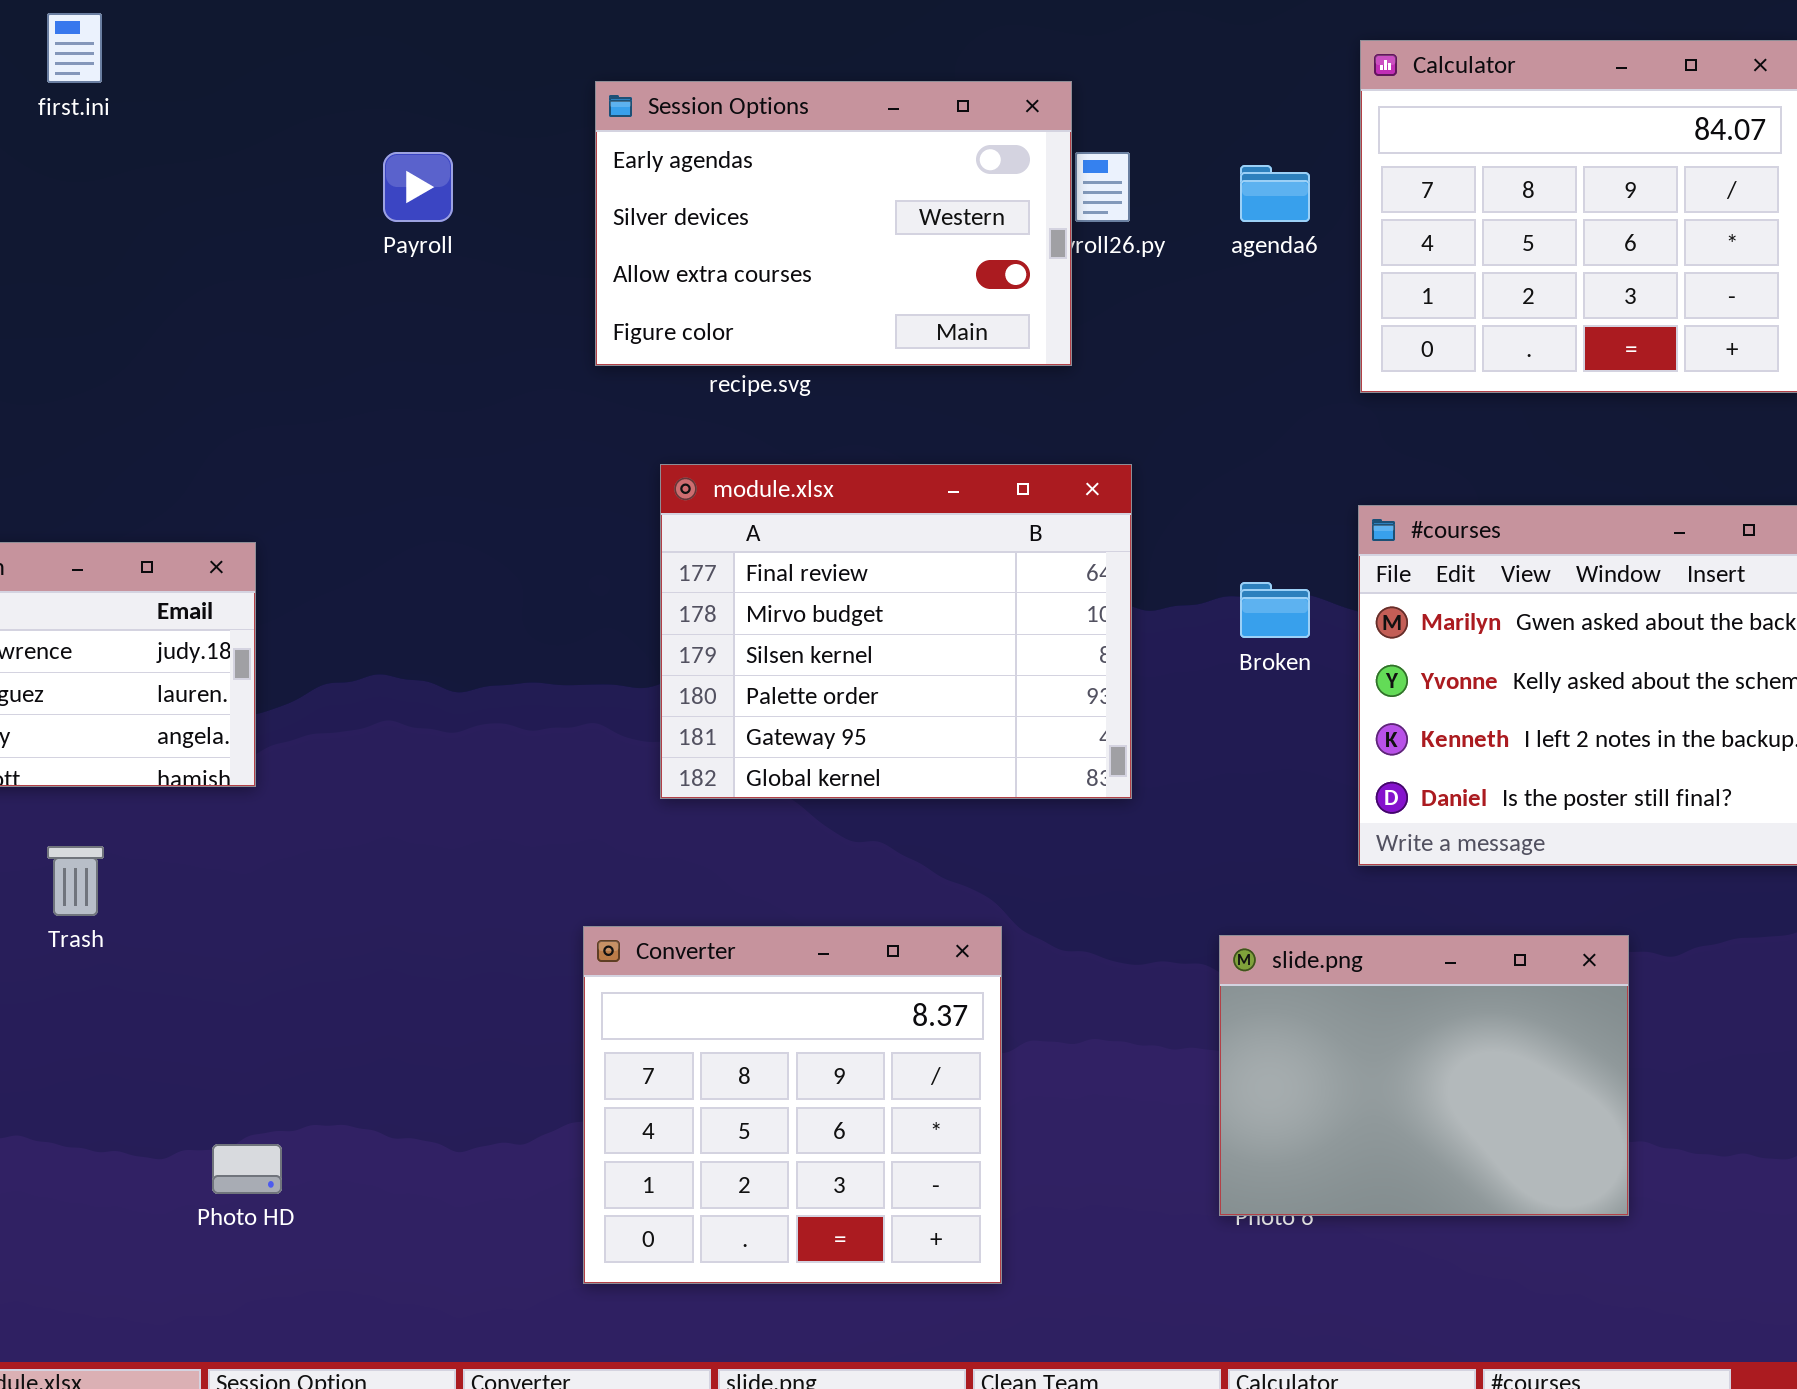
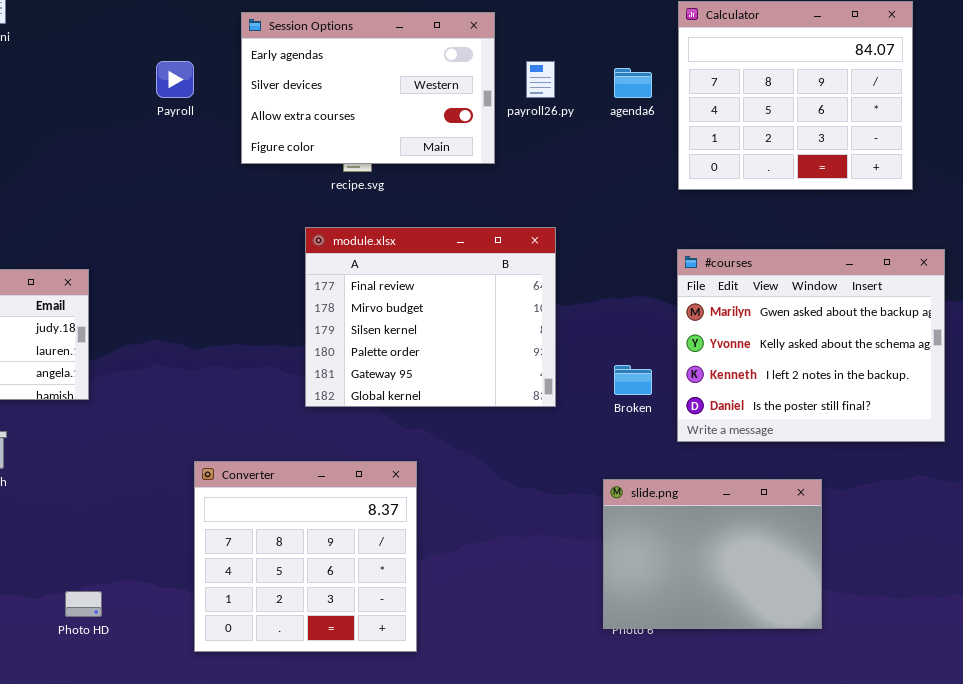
Session Options: [595,81,1072,366] -> [241,12,495,164], moved
Broken: [1240,582,1310,638] -> [614,365,652,395], moved
Converter: [583,926,1002,1284] -> [194,461,417,652], moved

